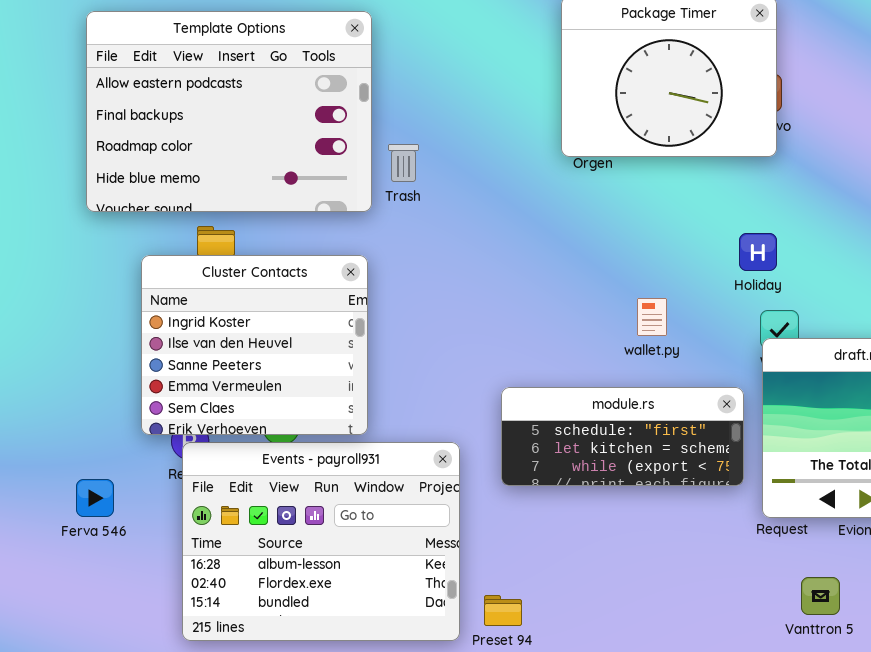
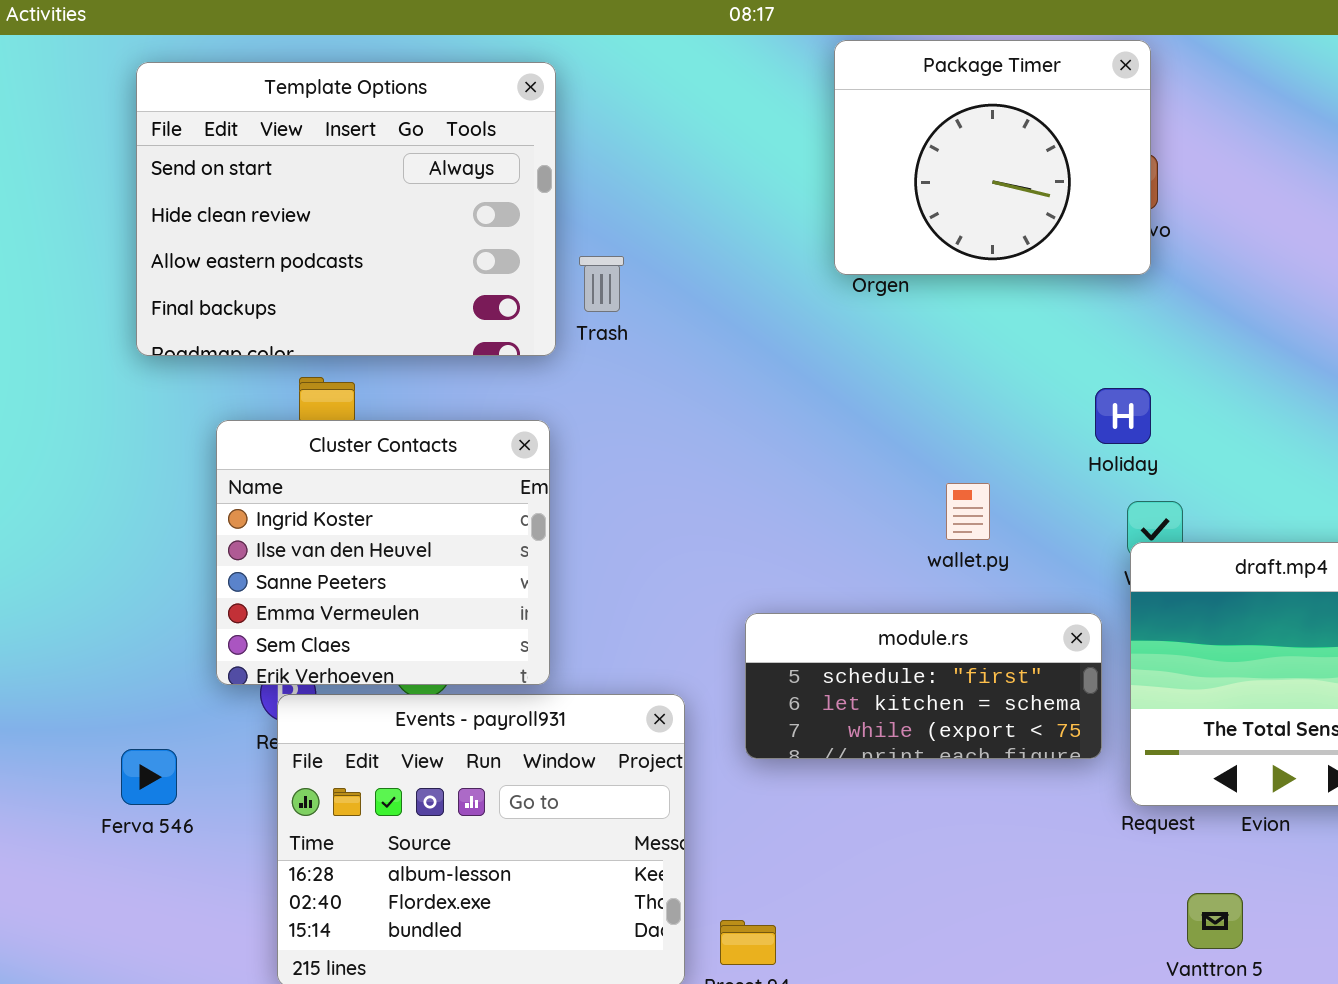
Template Options: [86,11,372,212] -> [136,62,556,356], scrolled up 2 rows

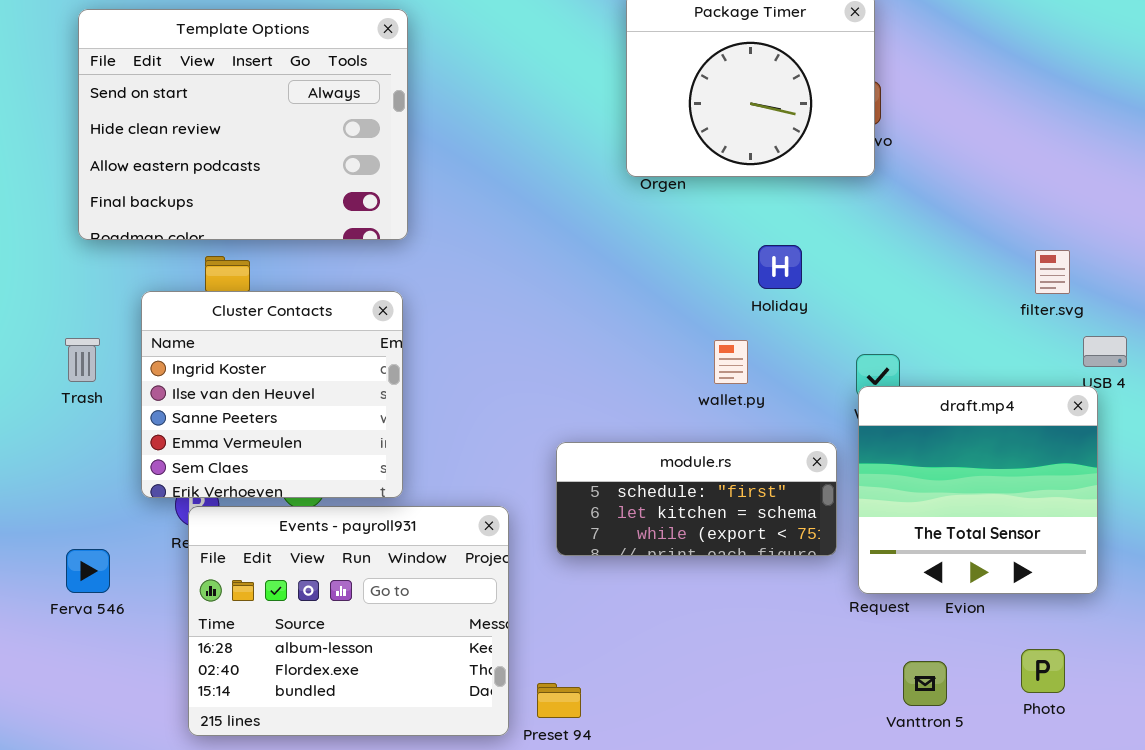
Trash: [579,256,624,312] -> [65,338,100,382], moved
Holiday: [1095,388,1151,444] -> [758,245,802,289], moved

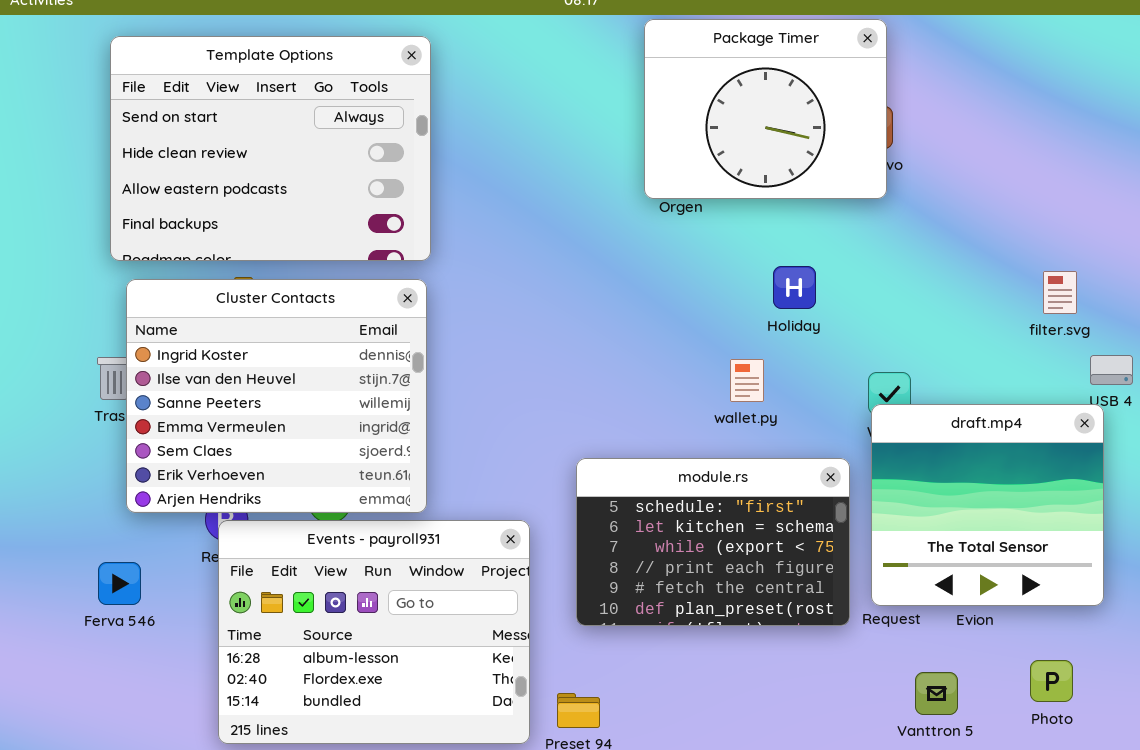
Cluster Contacts: [141,291,403,498] -> [126,279,427,513], resized
module.rs: [556,442,837,556] -> [576,458,850,626], resized

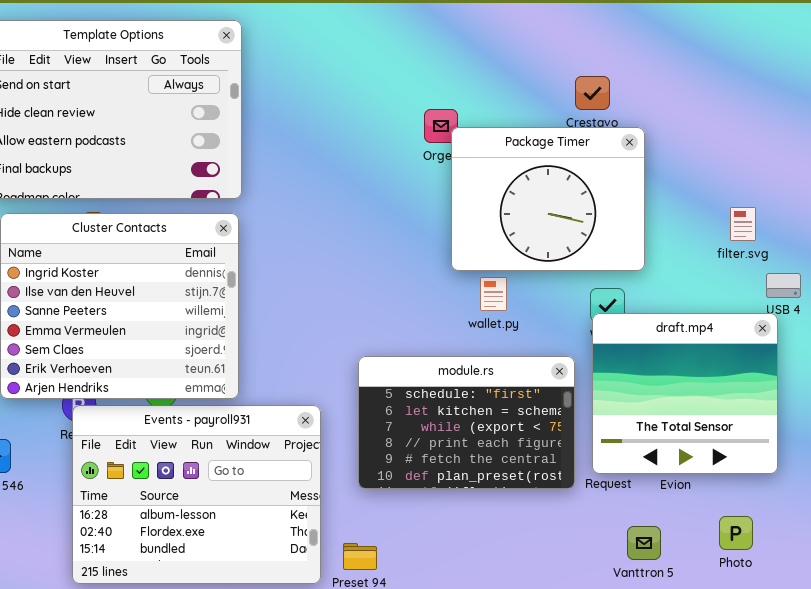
Package Timer: [644,19,887,199] -> [451,127,645,271], moved

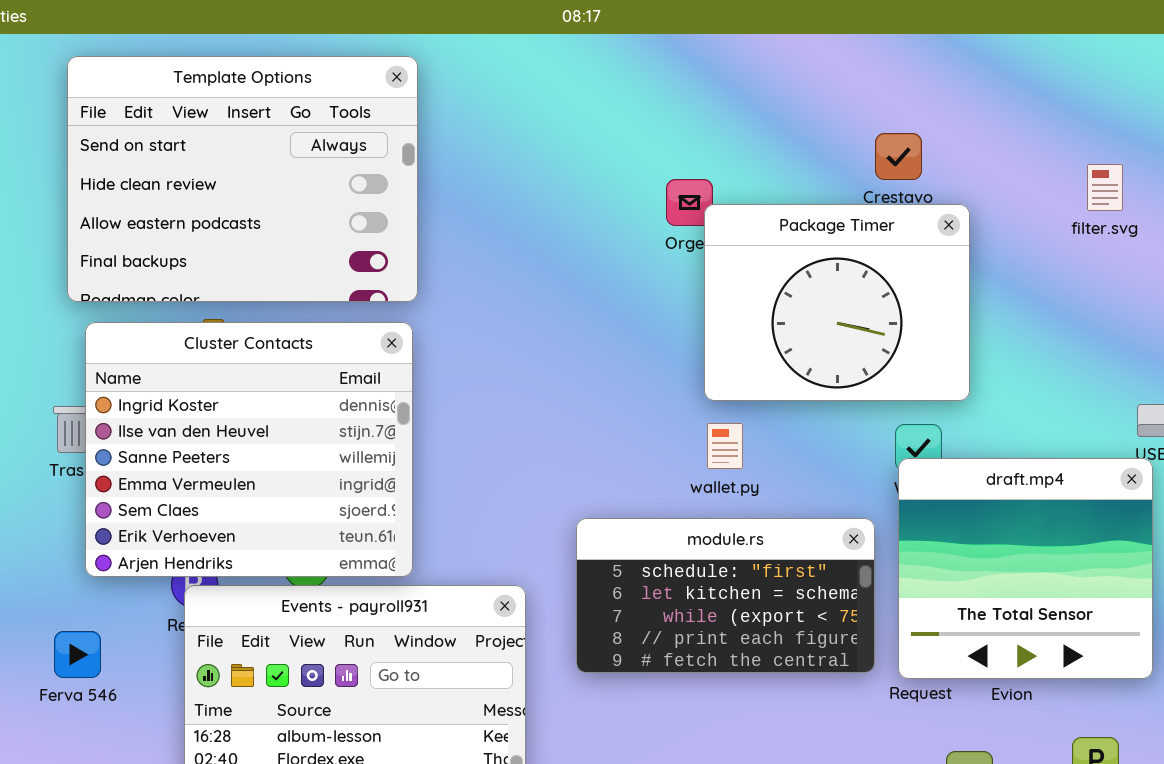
filter.svg: [730,207,756,241] -> [1087,164,1123,211], moved
wallet.py: [480,277,507,311] -> [707,423,743,469], moved
module.rs: [358,356,575,489] -> [576,518,875,673], resized

